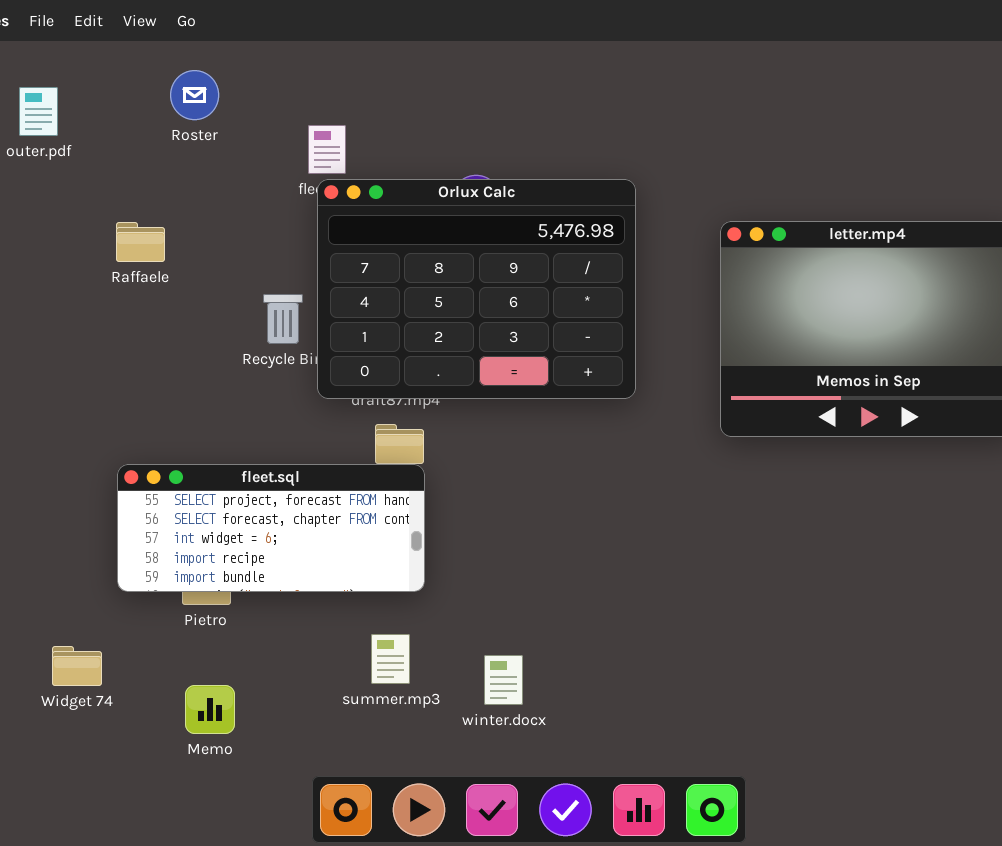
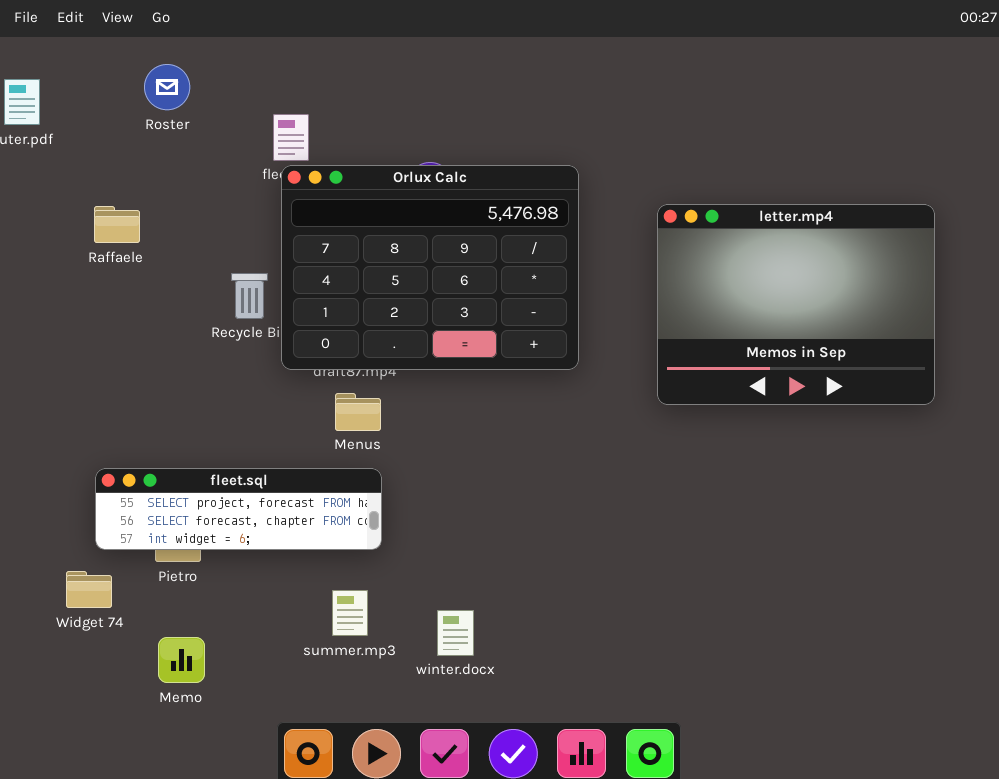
fleet.sql: [117,464,425,592] -> [95,468,382,550], resized
Widget 74: [52,646,102,686] -> [66,571,112,608], moved

